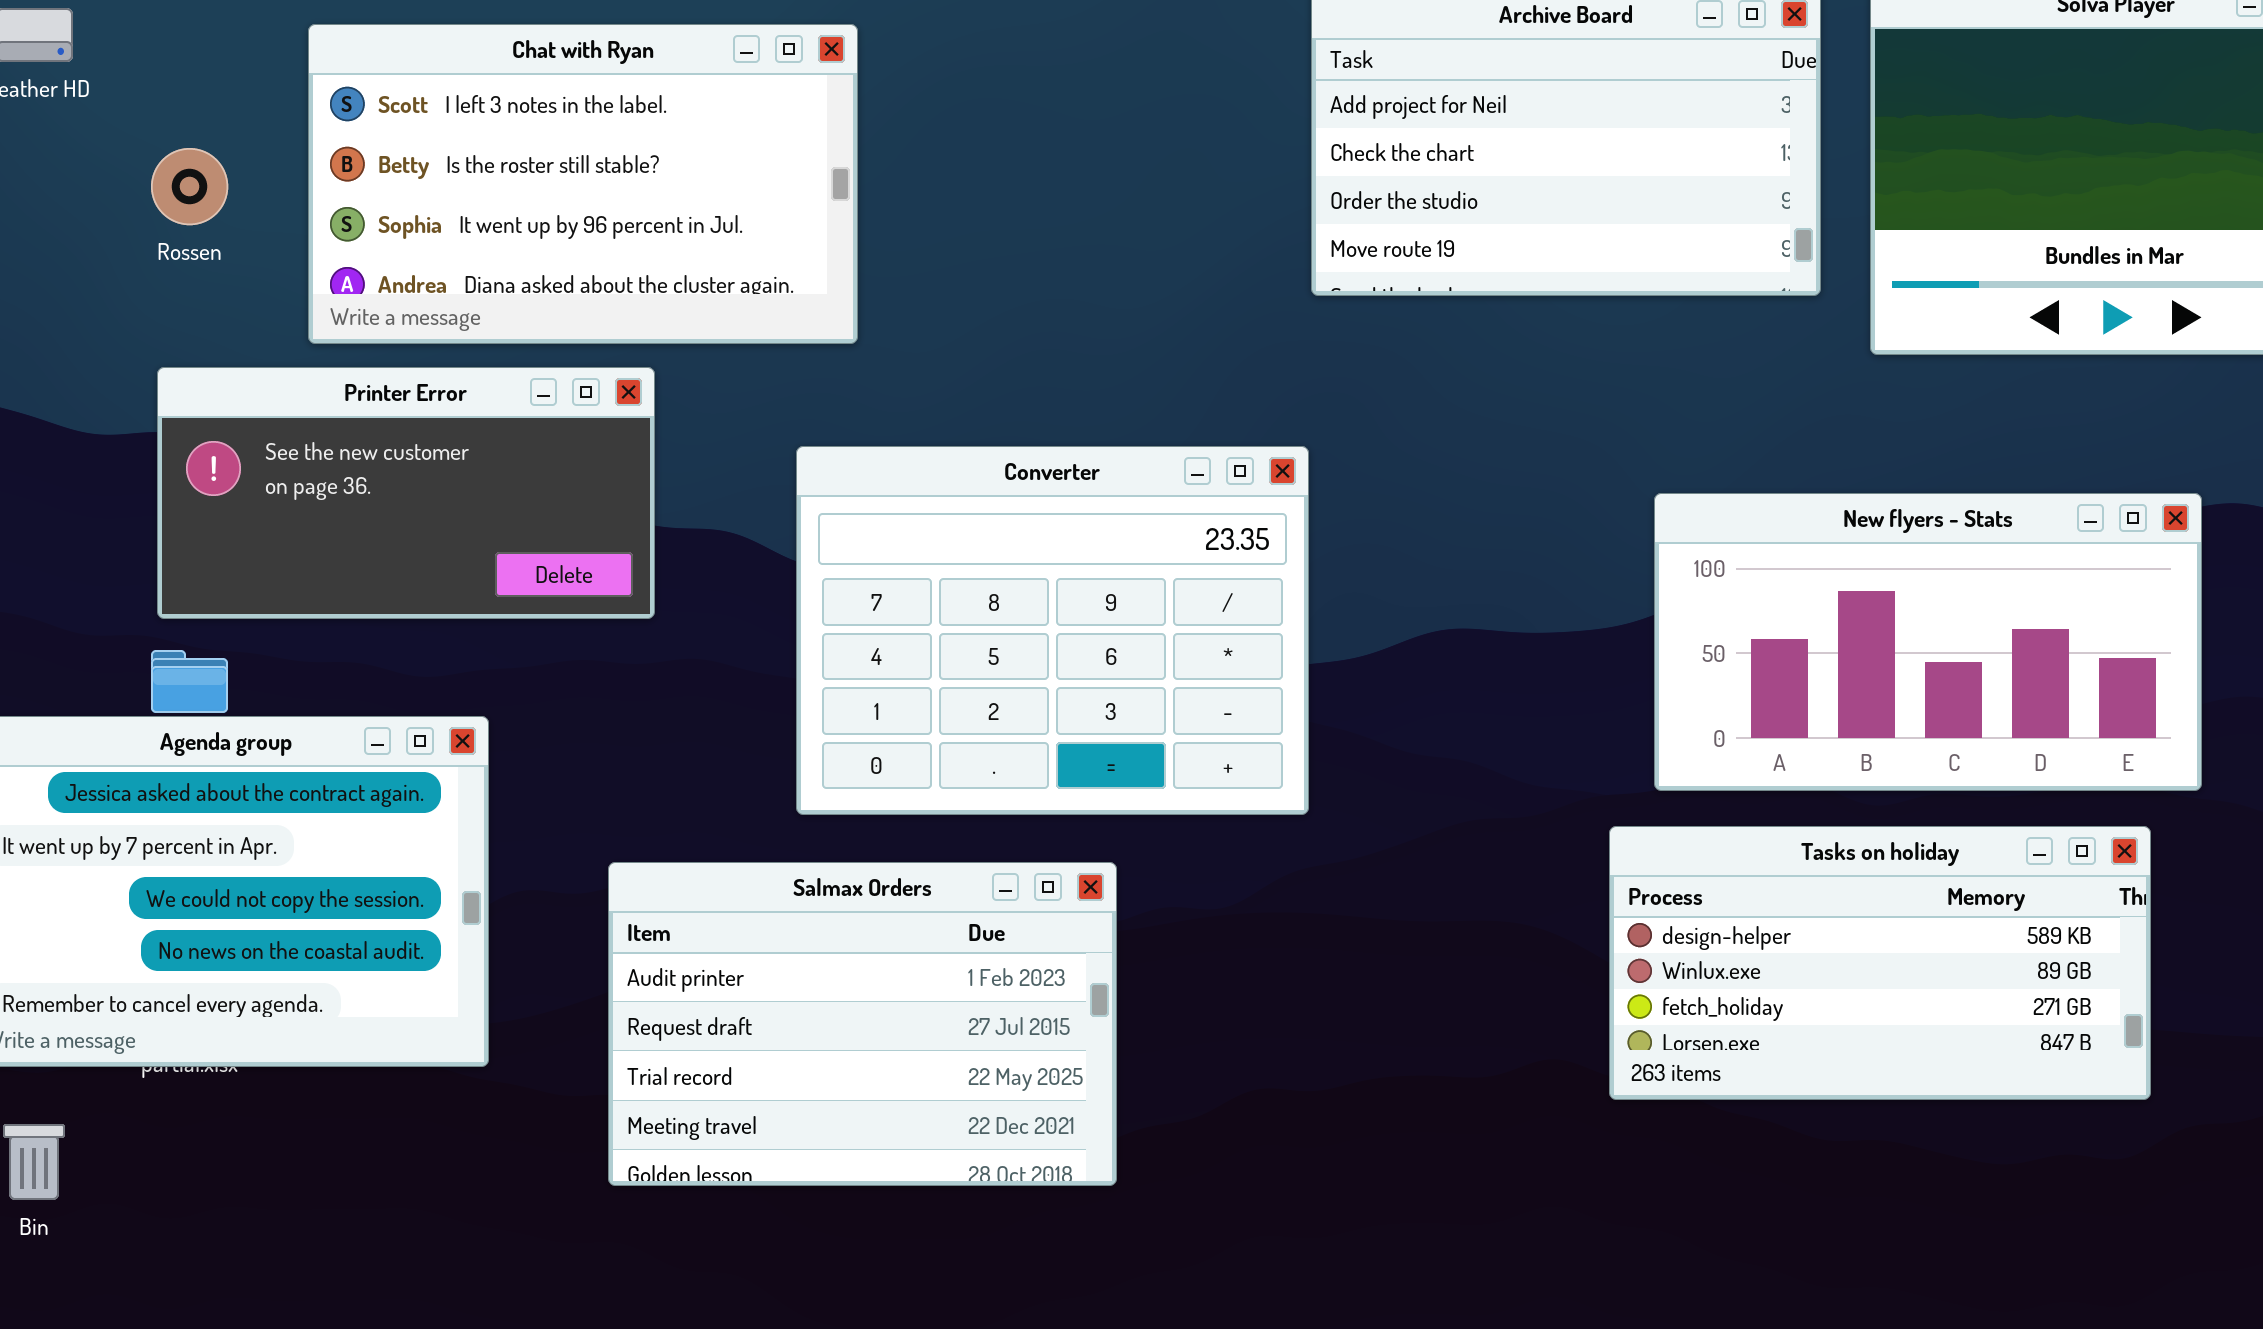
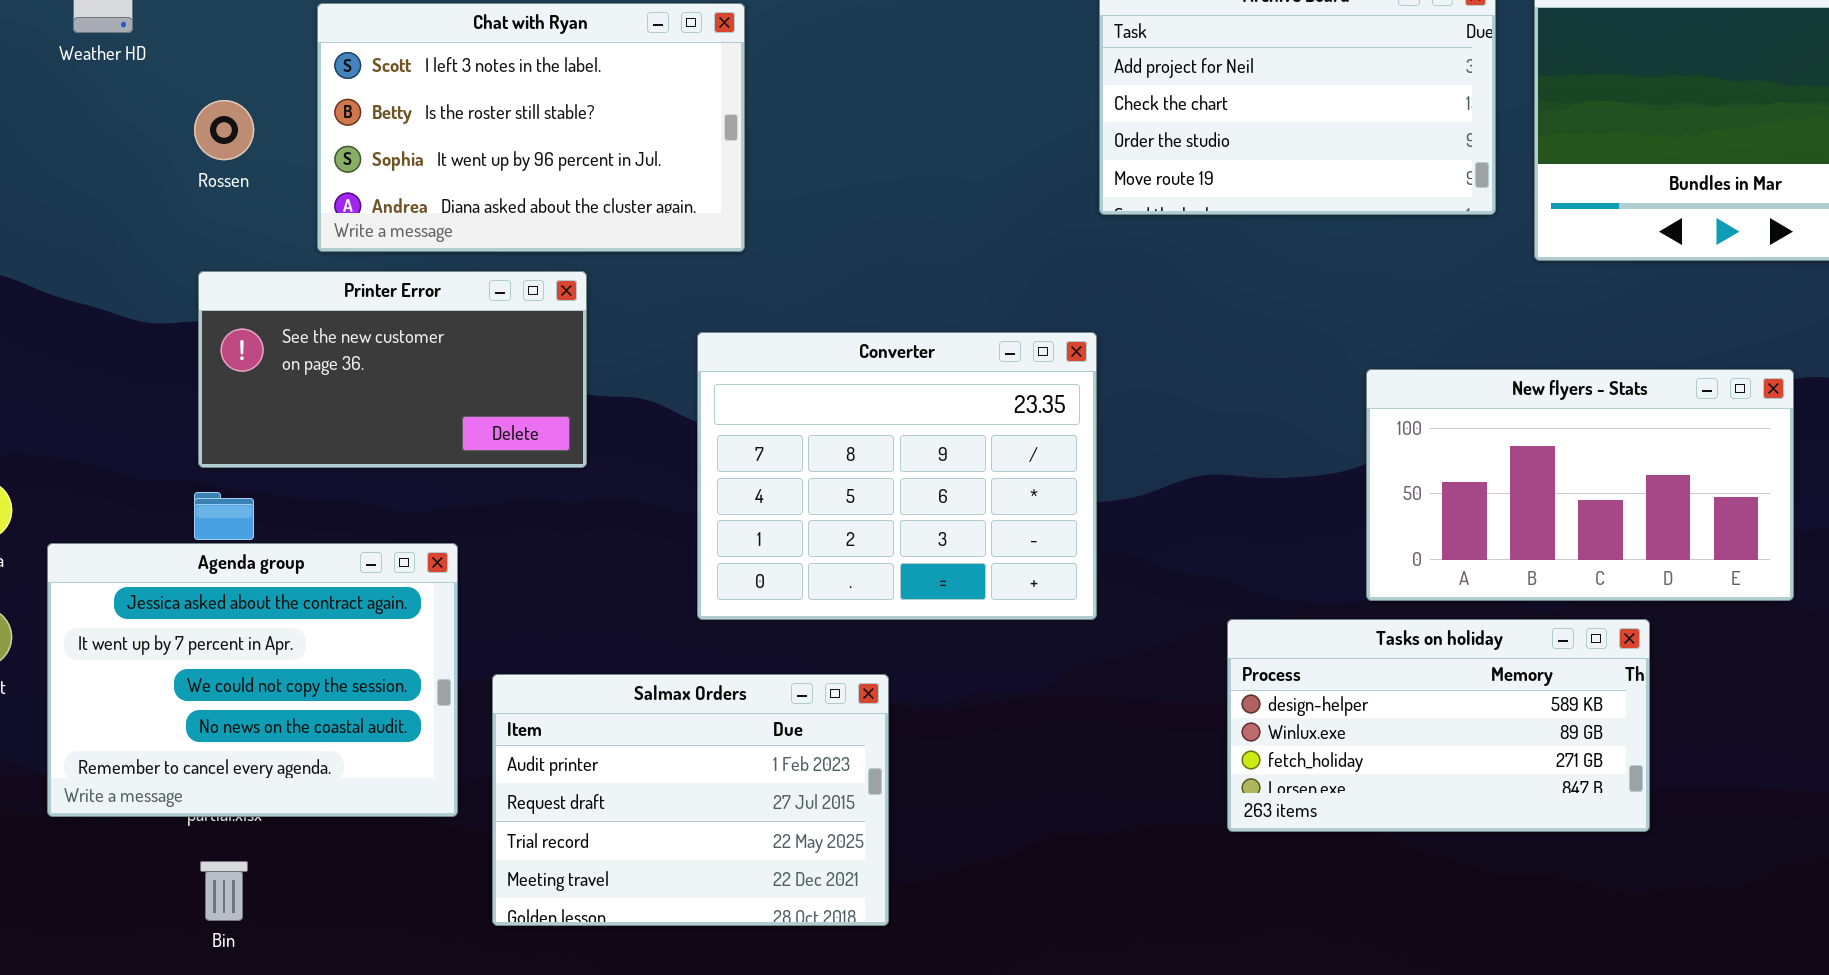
Tasks on holiday: [1609,826,2151,1100] -> [1227,619,1650,832], moved
Salmax Orders: [608,862,1117,1186] -> [492,674,889,926], moved
Bin: [3,1124,65,1200] -> [200,861,248,921], moved

